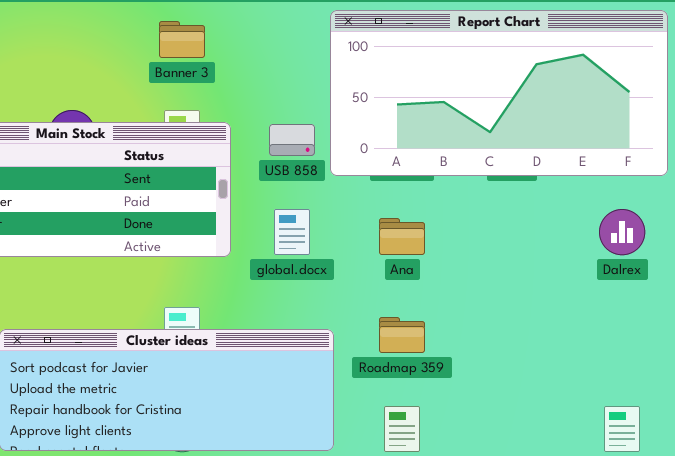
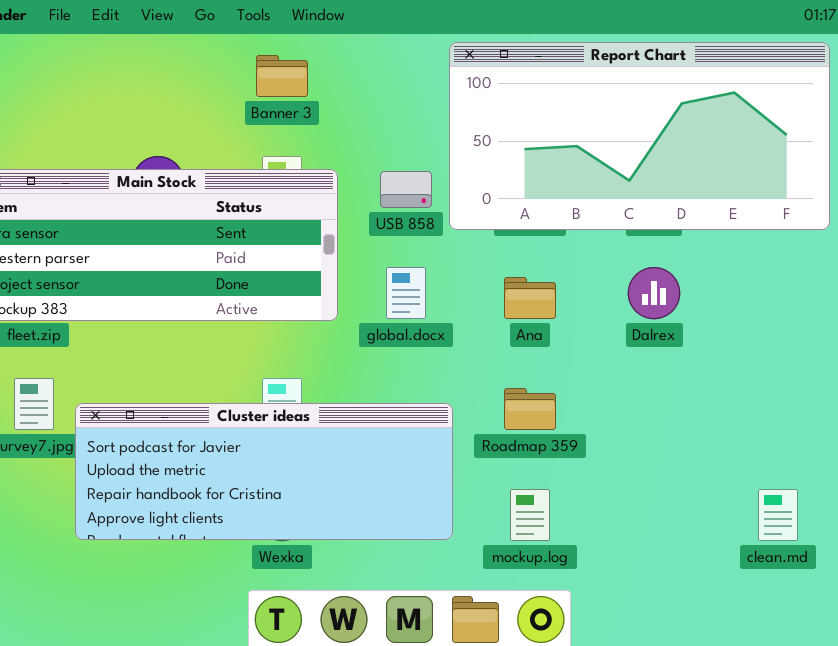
Dalrex: [599,209,645,255] -> [628,267,680,319], moved

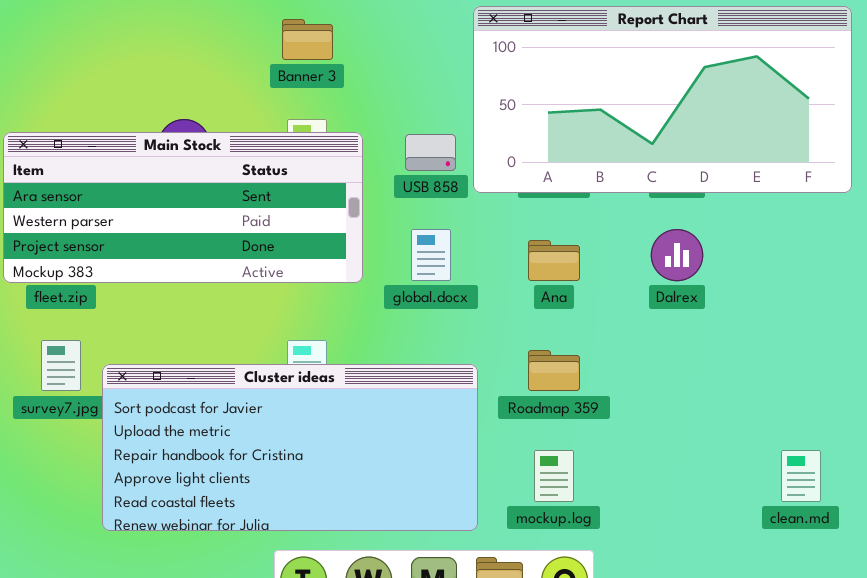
Cluster ideas: [75,403,453,540] -> [102,364,478,531], resized

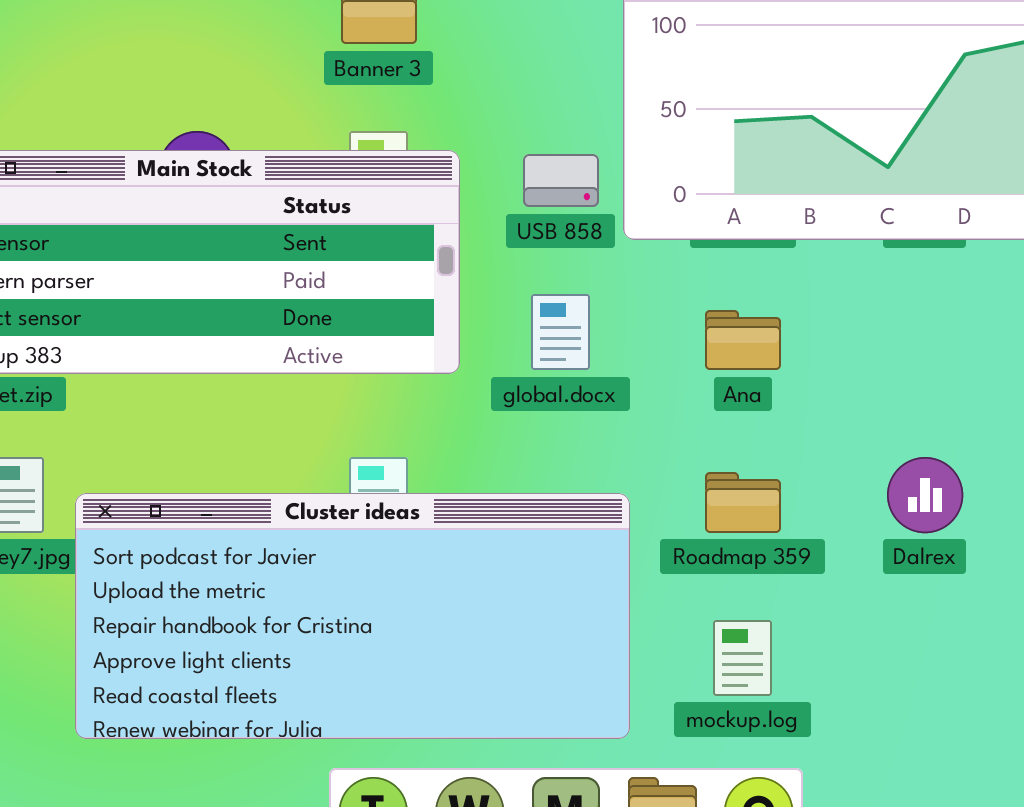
Dalrex: [651,229,703,281] -> [887,457,963,533], moved

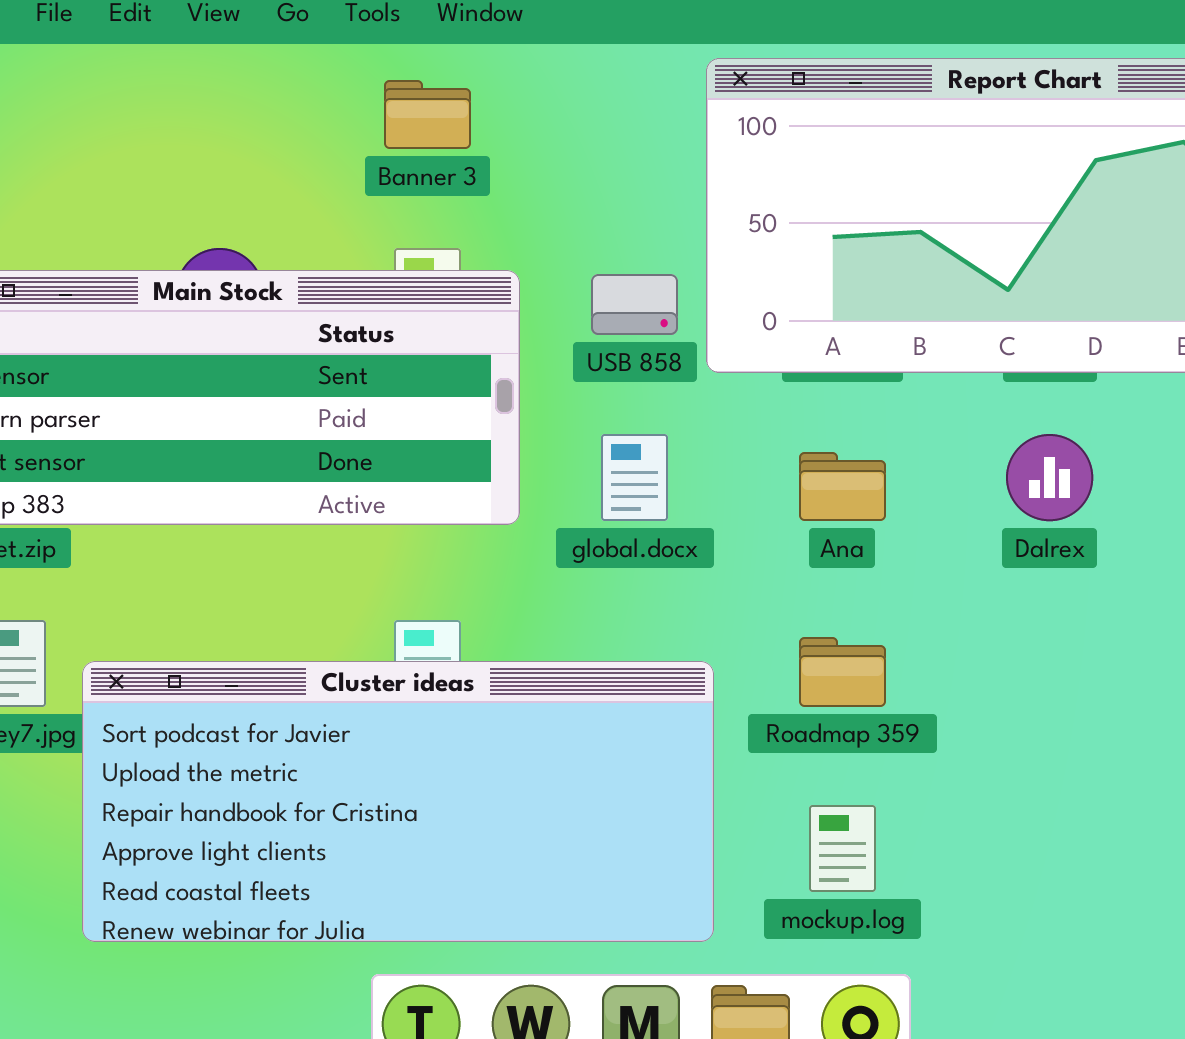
Dalrex: [887,457,963,533] -> [1006,434,1093,521], moved

